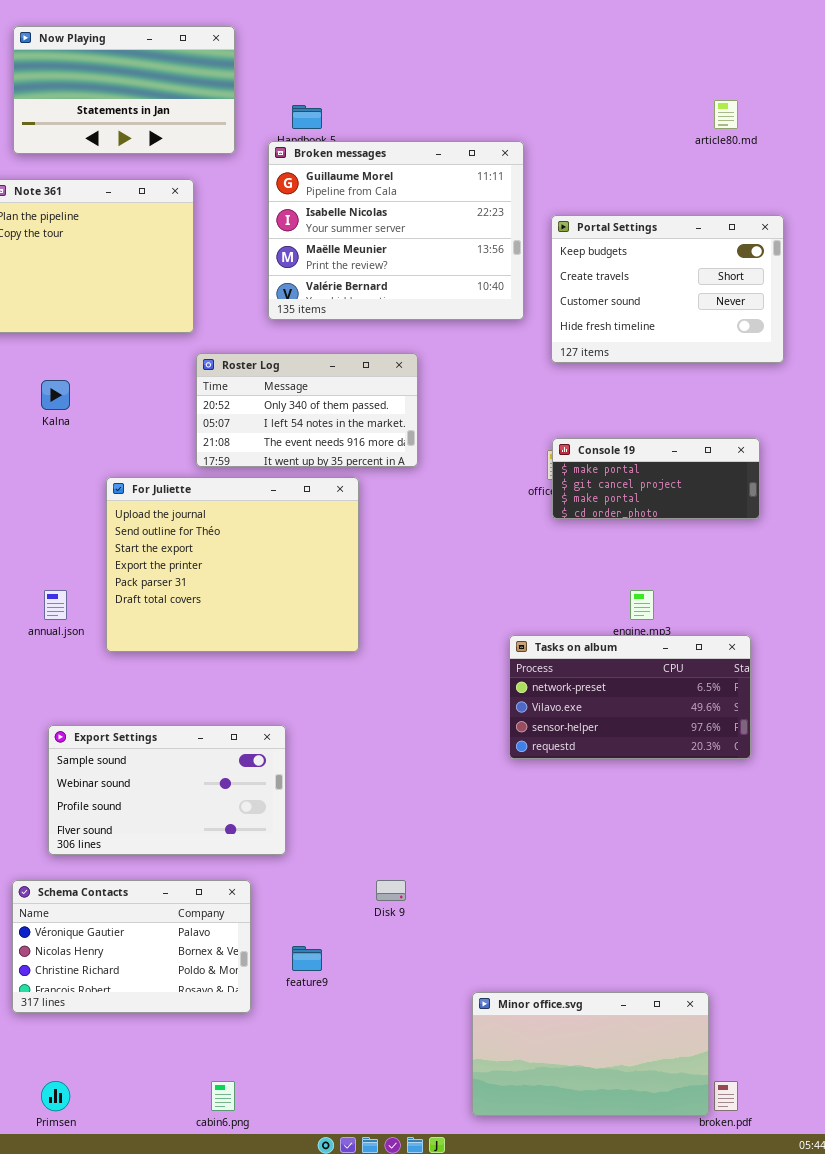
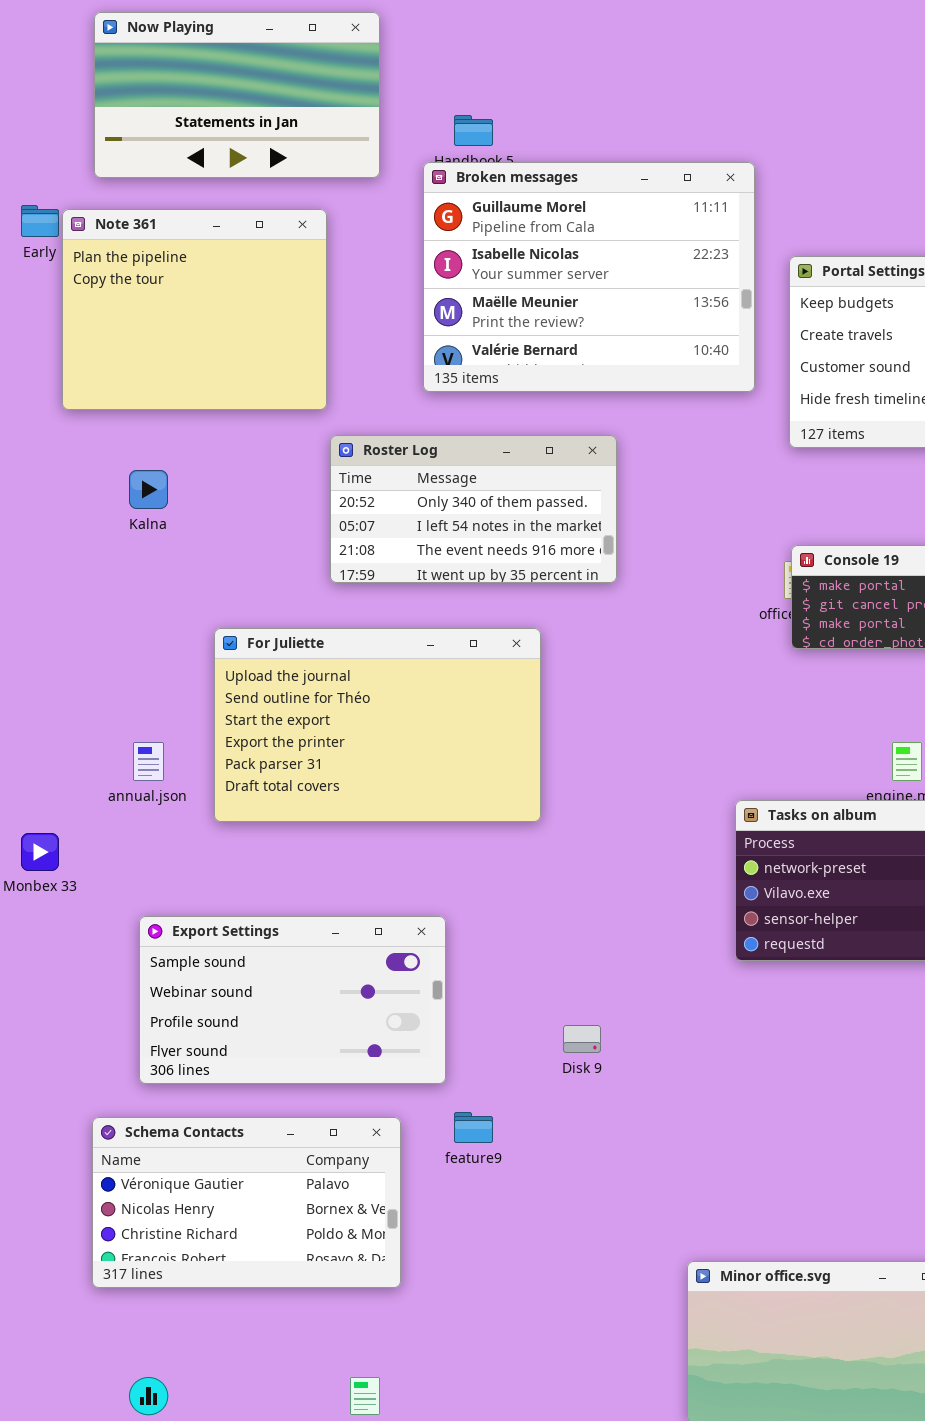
For Juliette: [106,477,359,652] -> [214,628,541,822], resized
Disk 9: [376,880,406,901] -> [563,1025,601,1053], moved
feature9: [292,946,322,971] -> [454,1112,493,1143], moved

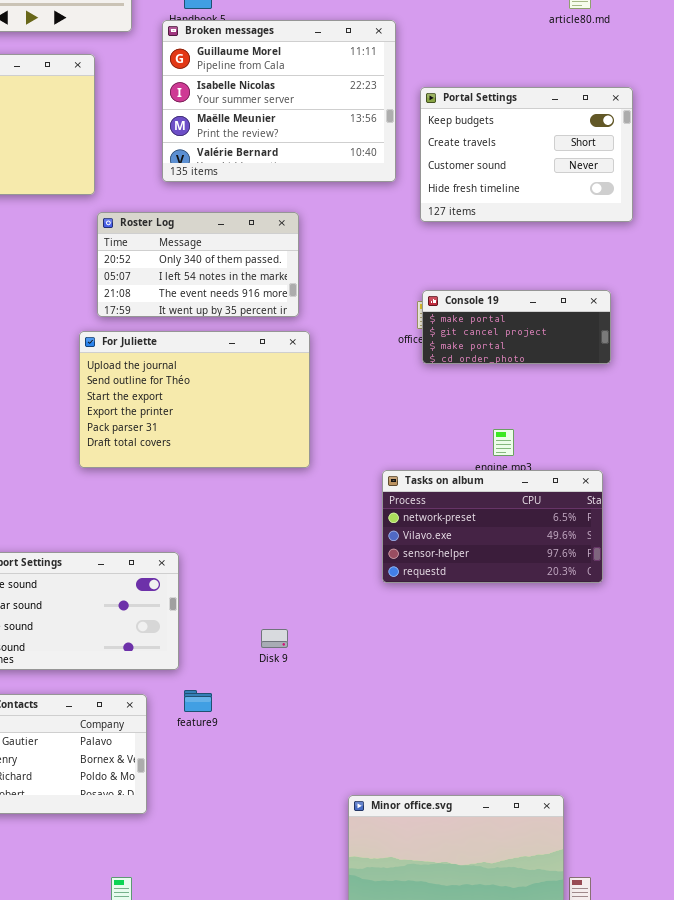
For Juliette: [214,628,541,822] -> [79,331,310,468], moved

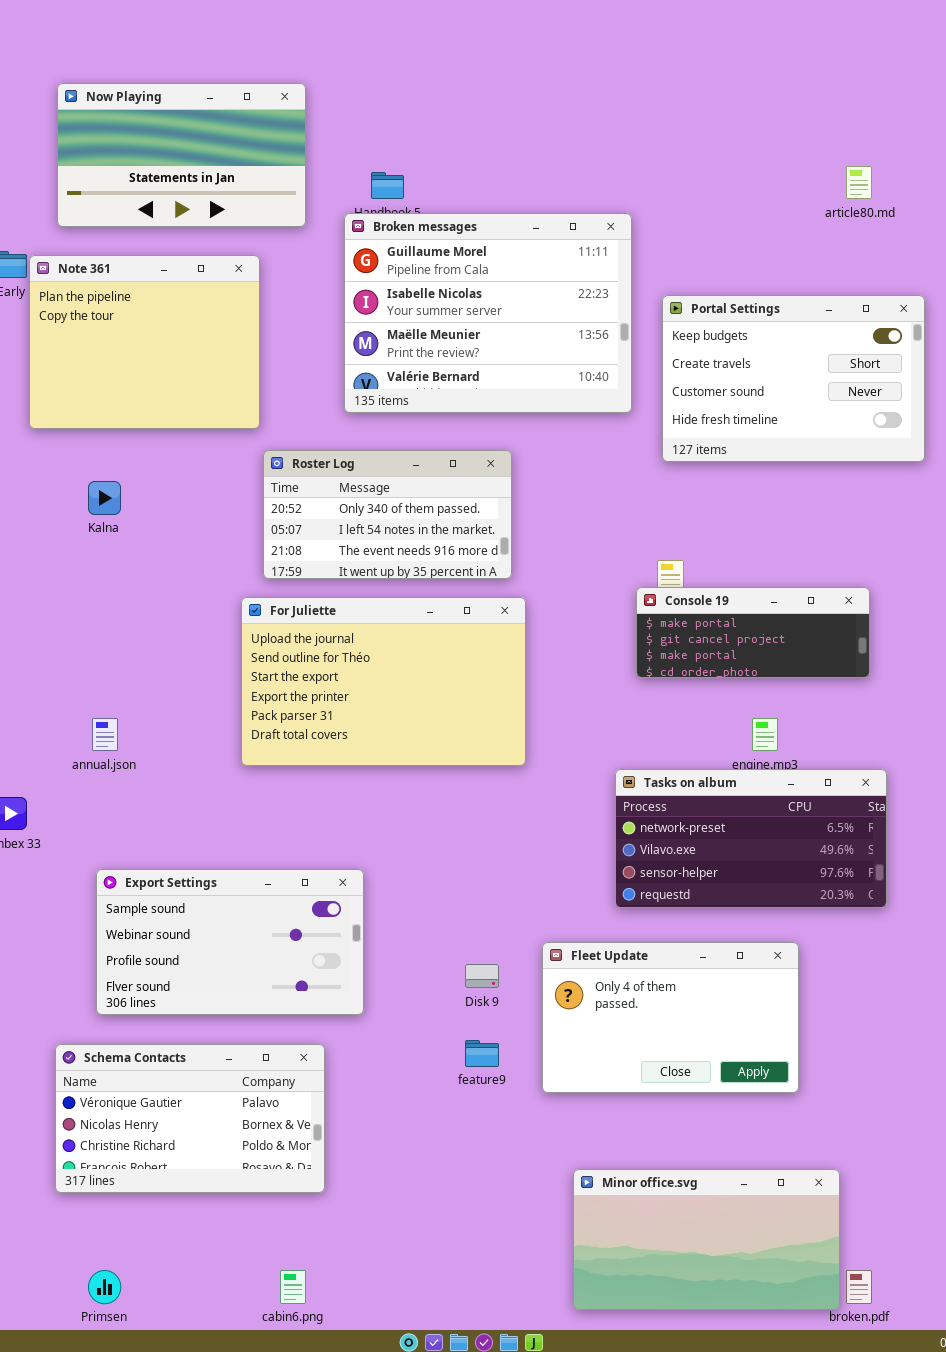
Console 19: [422,290,611,364] -> [636,587,870,678], moved
Fleet Update: none -> [542,942,799,1093], opened
feature9: [184,690,212,712] -> [465,1040,499,1067], moved

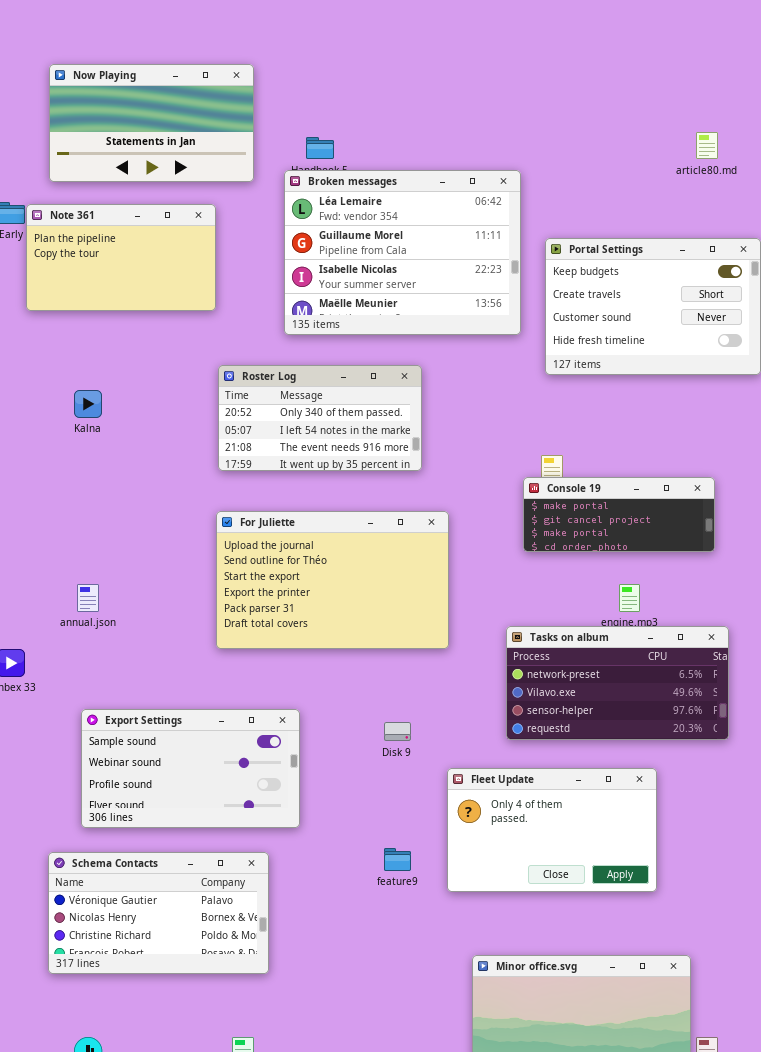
Broken messages: [344,213,632,413] -> [284,170,521,335], scrolled up 1 row
Note 361: [29,255,260,429] -> [26,204,216,311], resized
For Juliette: [241,597,526,766] -> [216,511,449,649], moved
Disk 9: [465,964,499,988] -> [384,722,411,741], moved

